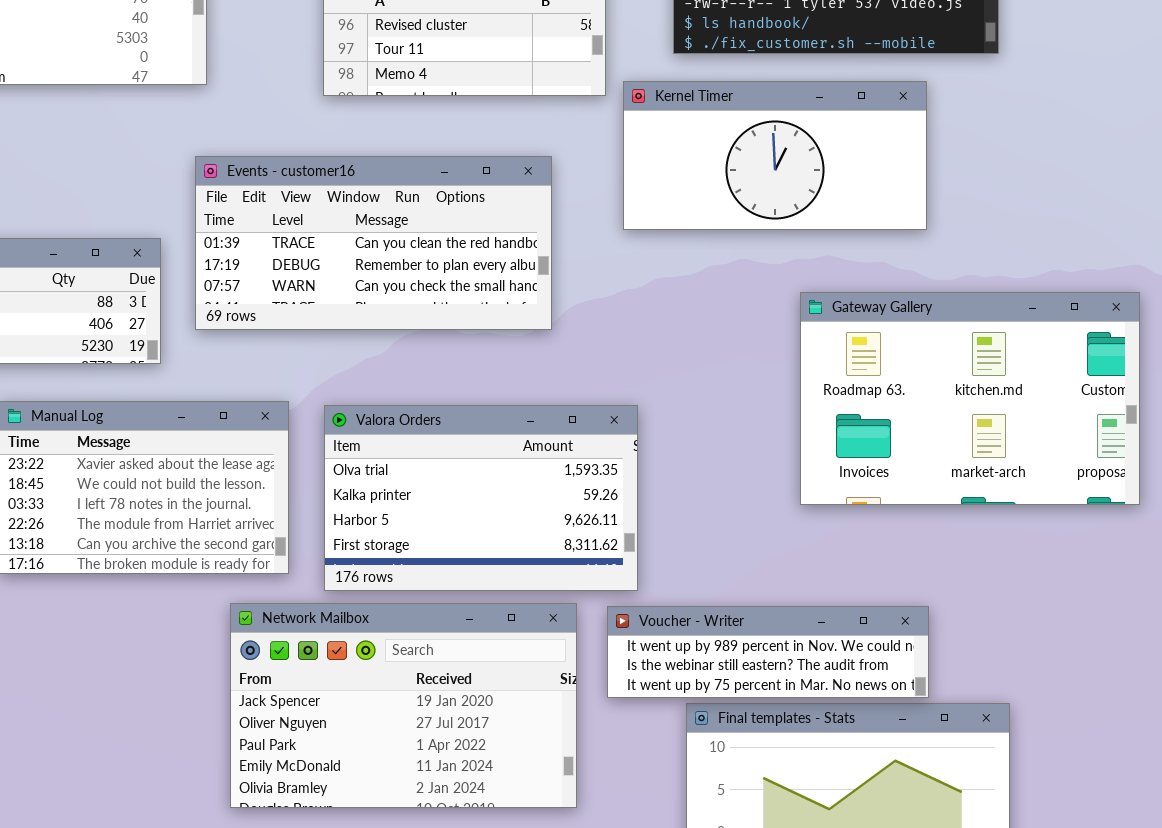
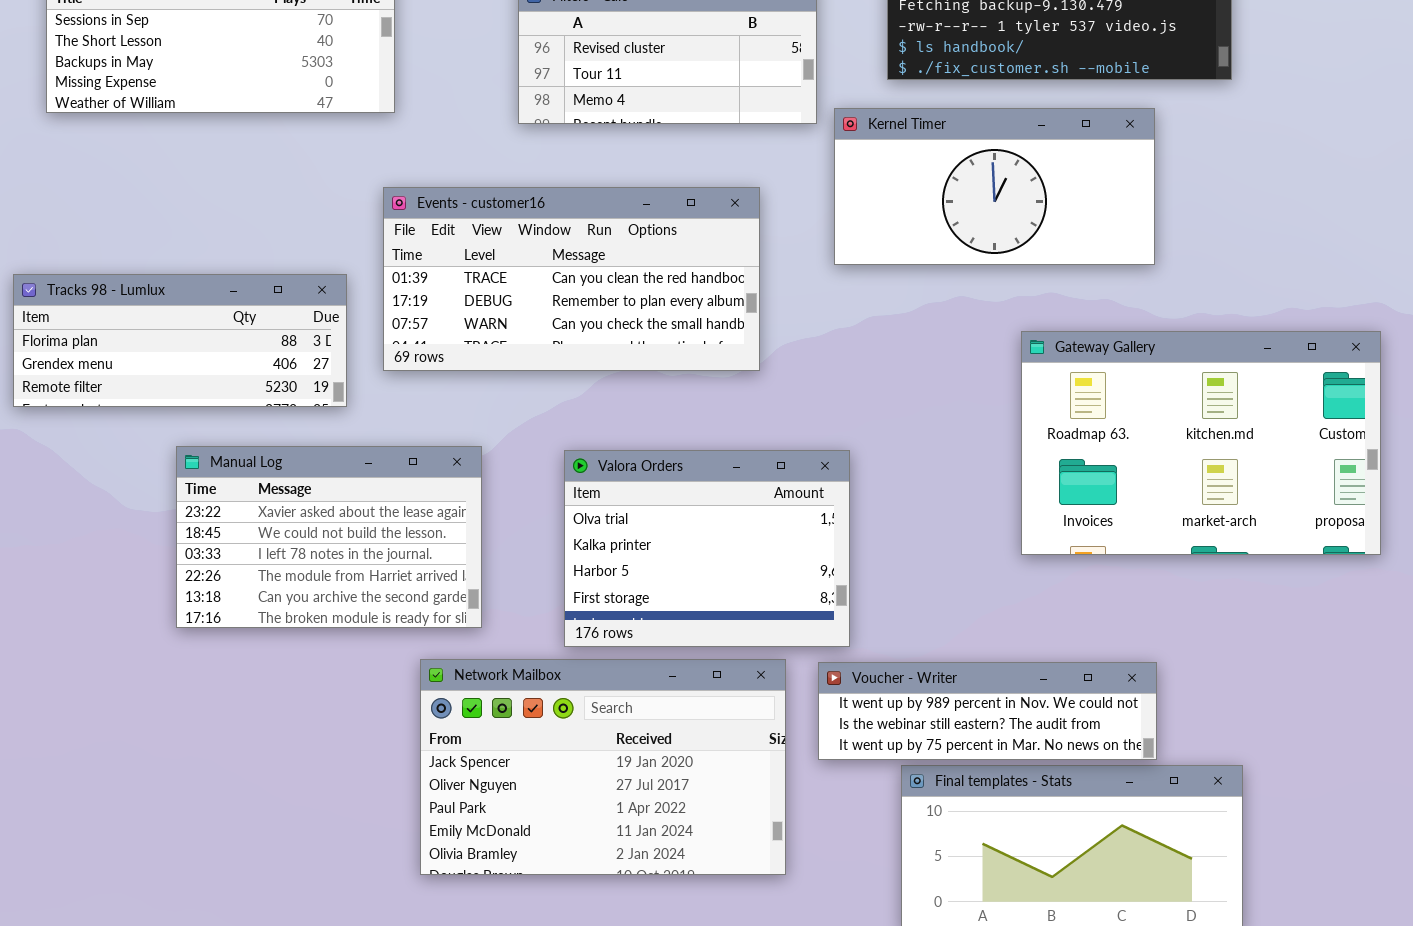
Valora Orders: [324,405,638,591] -> [564,450,850,647], resized

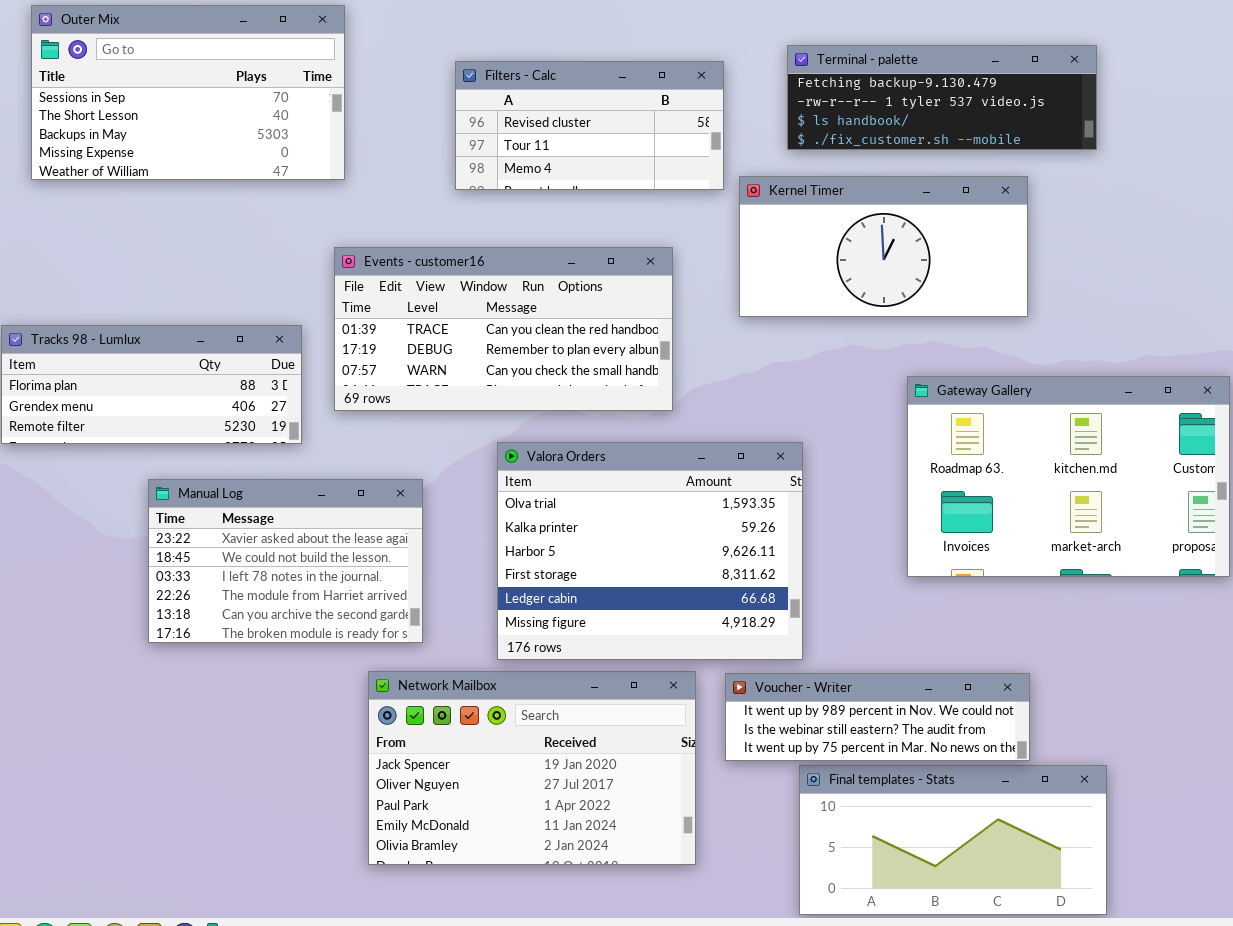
Valora Orders: [564,450,850,647] -> [497,442,803,660], resized

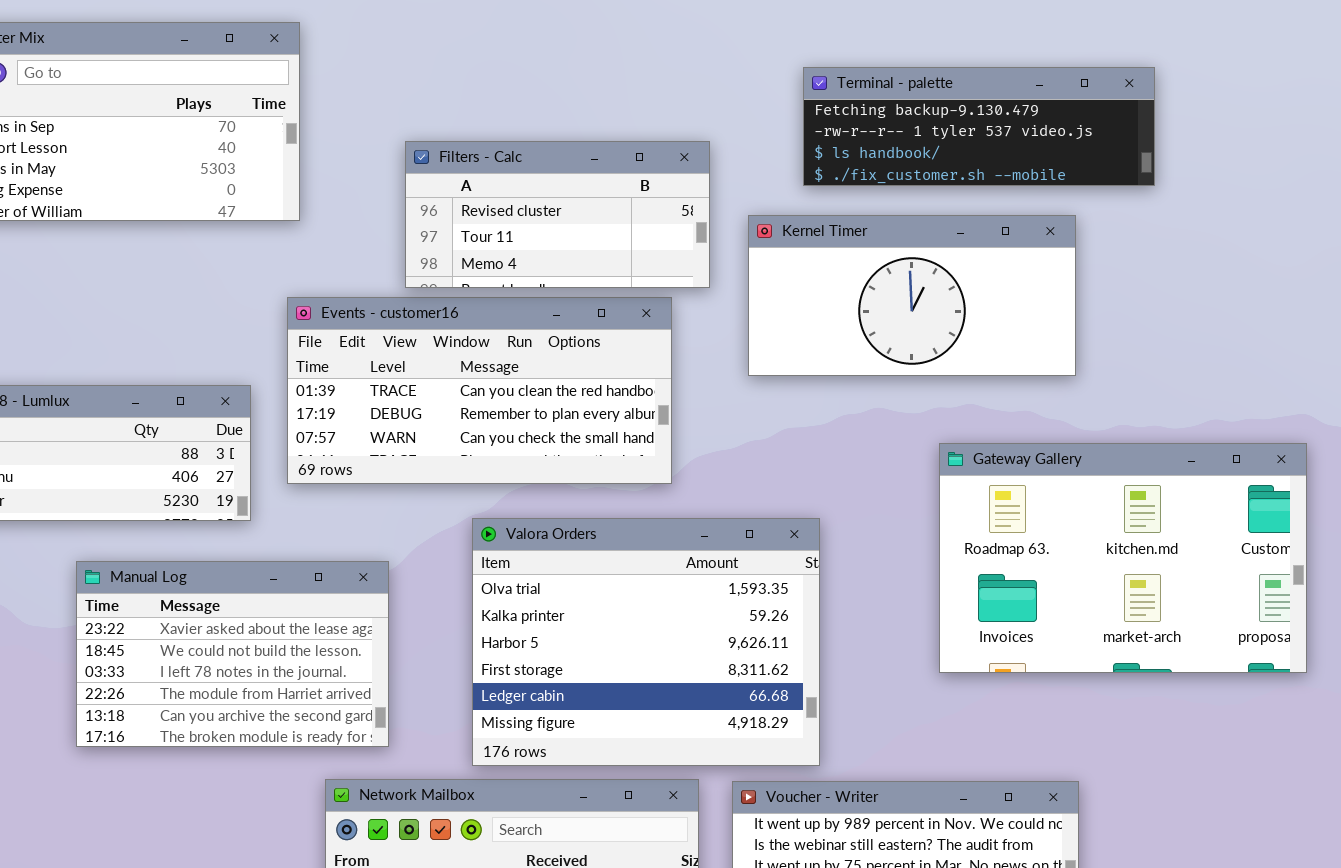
Filters - Calc: [455,61,724,190] -> [405,141,710,288], moved

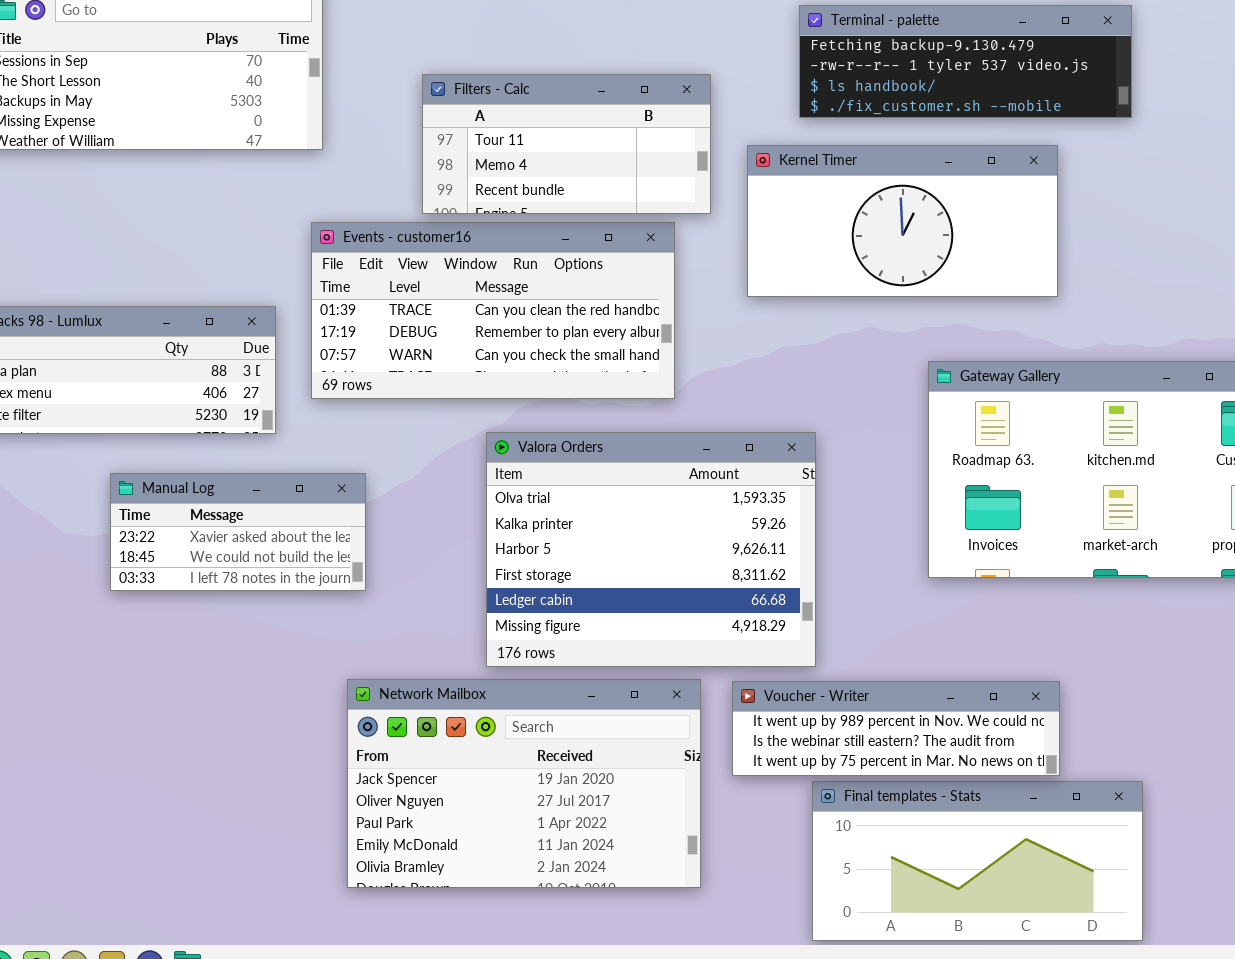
Filters - Calc: [405,141,710,288] -> [422,74,711,214], scrolled down 1 row
Manual Log: [76,561,389,747] -> [110,473,366,591], resized

